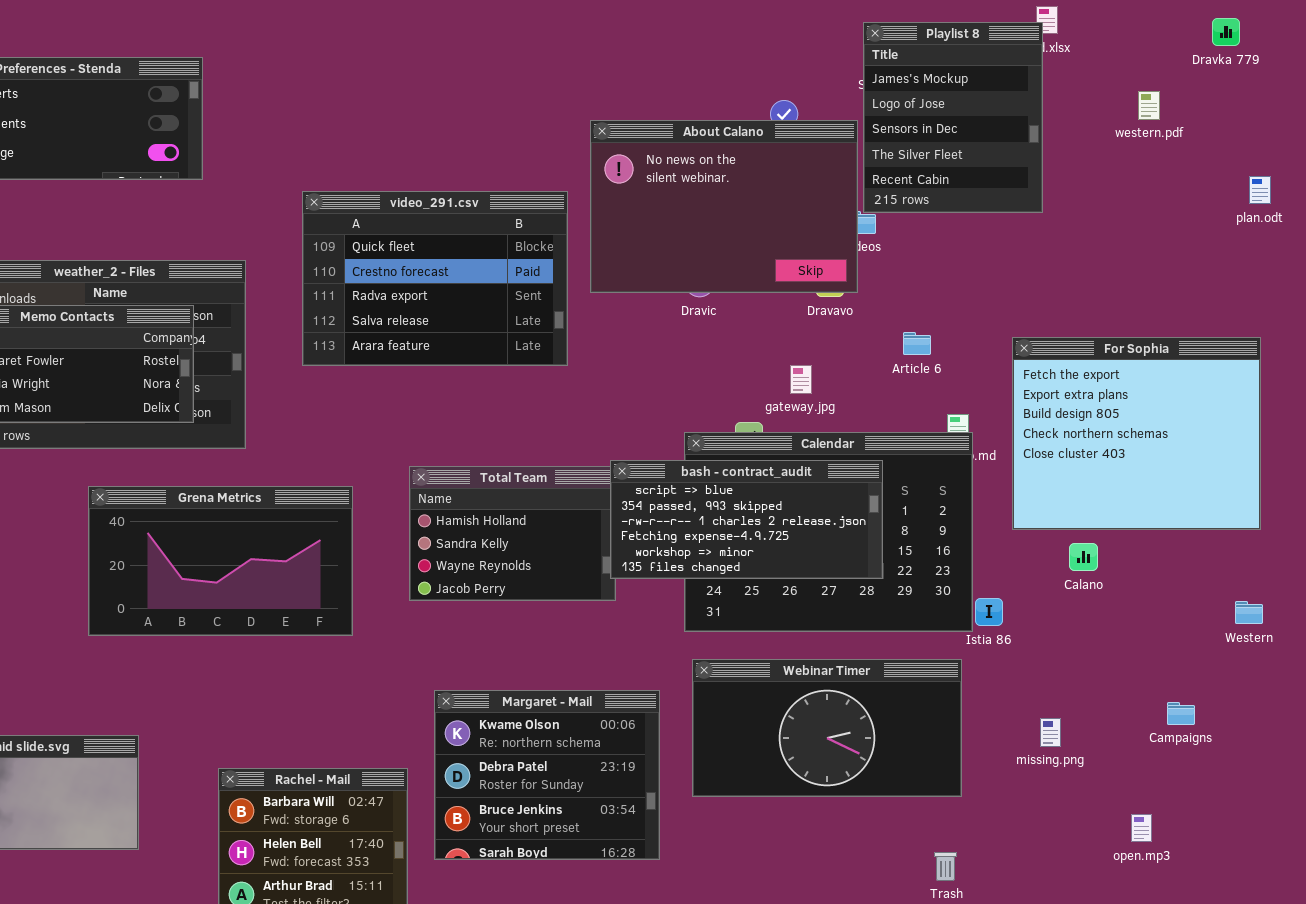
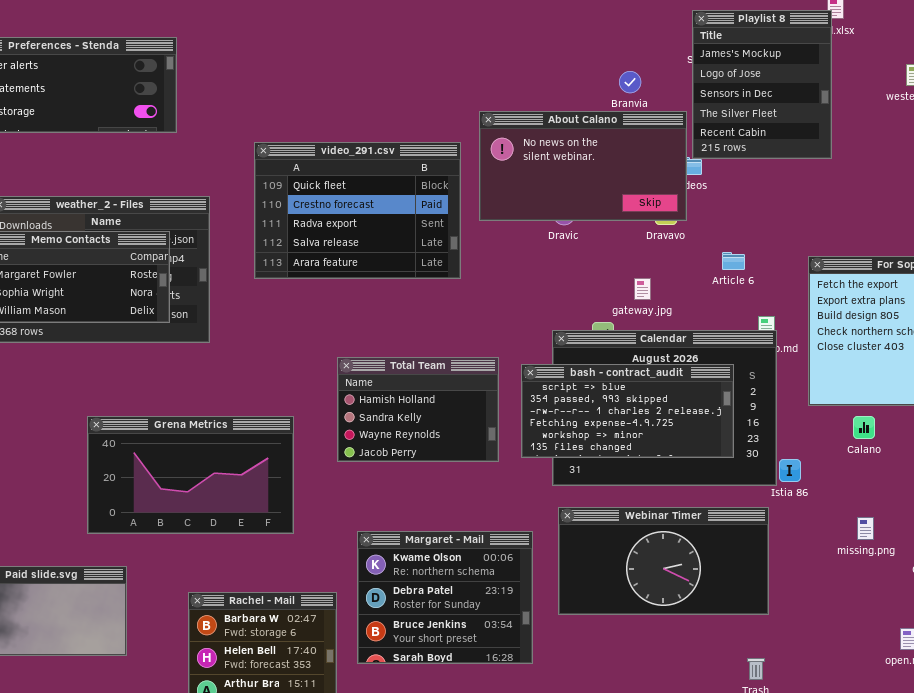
About Calano: [590,120,858,293] -> [479,111,687,221], resized
bash - contract_audit: [610,460,883,579] -> [521,364,734,458], moved
Grena Metrics: [88,486,353,636] -> [87,416,294,534], moved
missing.png: [1040,718,1061,747] -> [857,517,874,540], moved

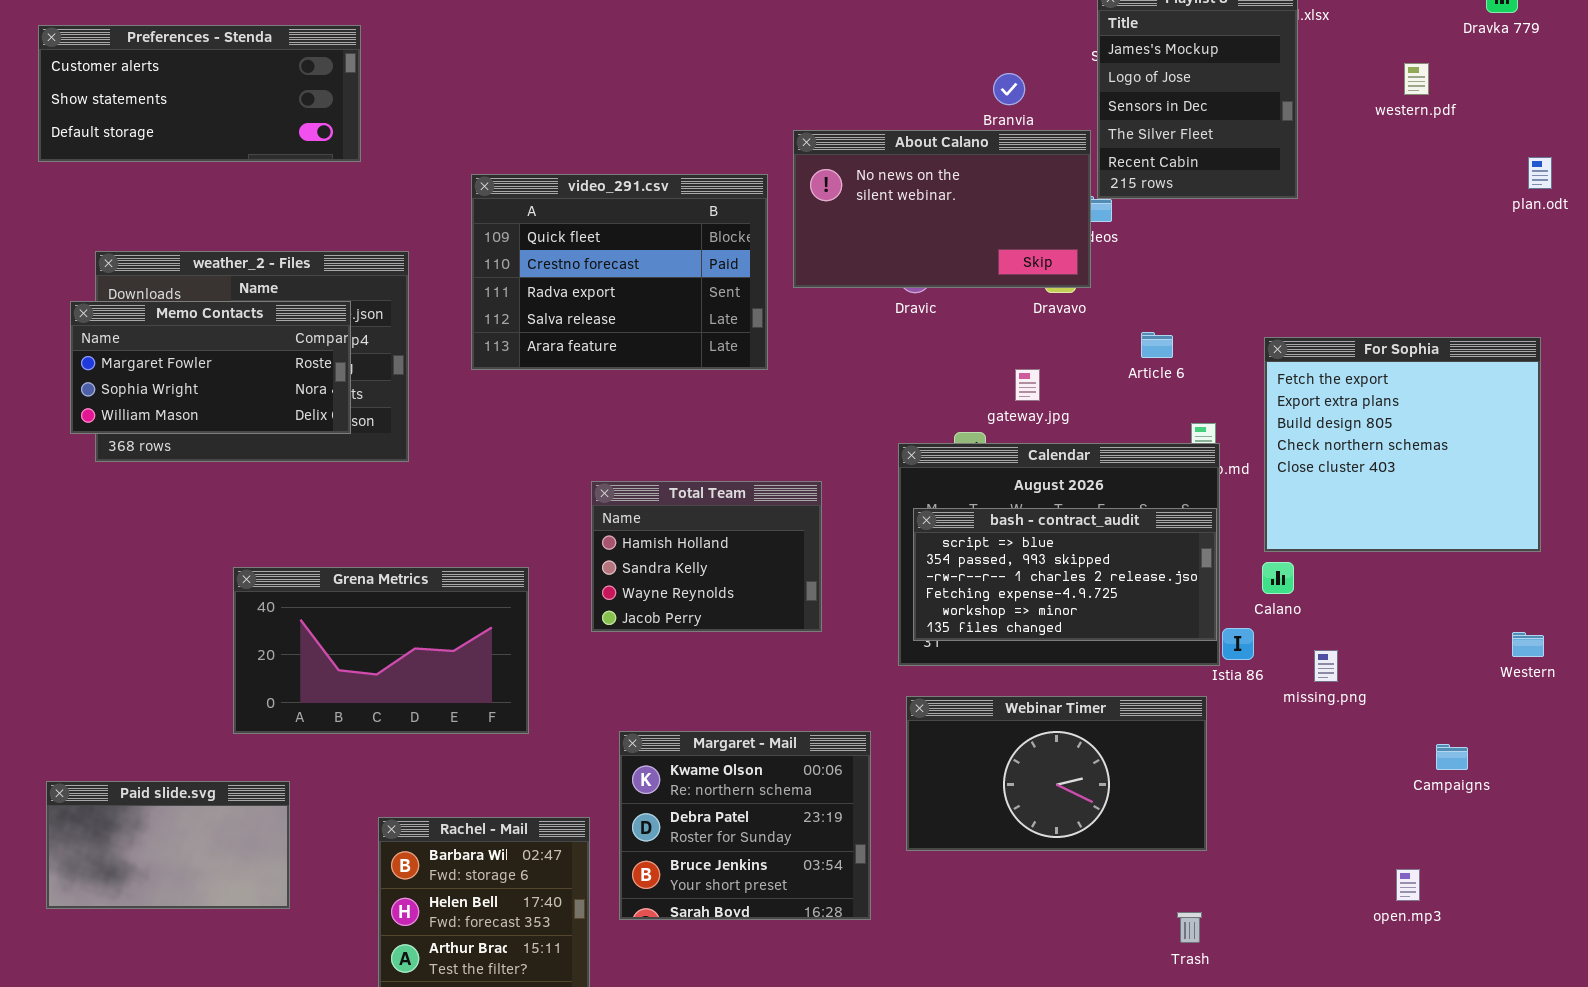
bash - contract_audit: [521,364,734,458] -> [913,508,1217,641], moved
Calano: [853,416,875,439] -> [1262,562,1294,594], moved
missing.png: [857,517,874,540] -> [1314,650,1338,682], moved

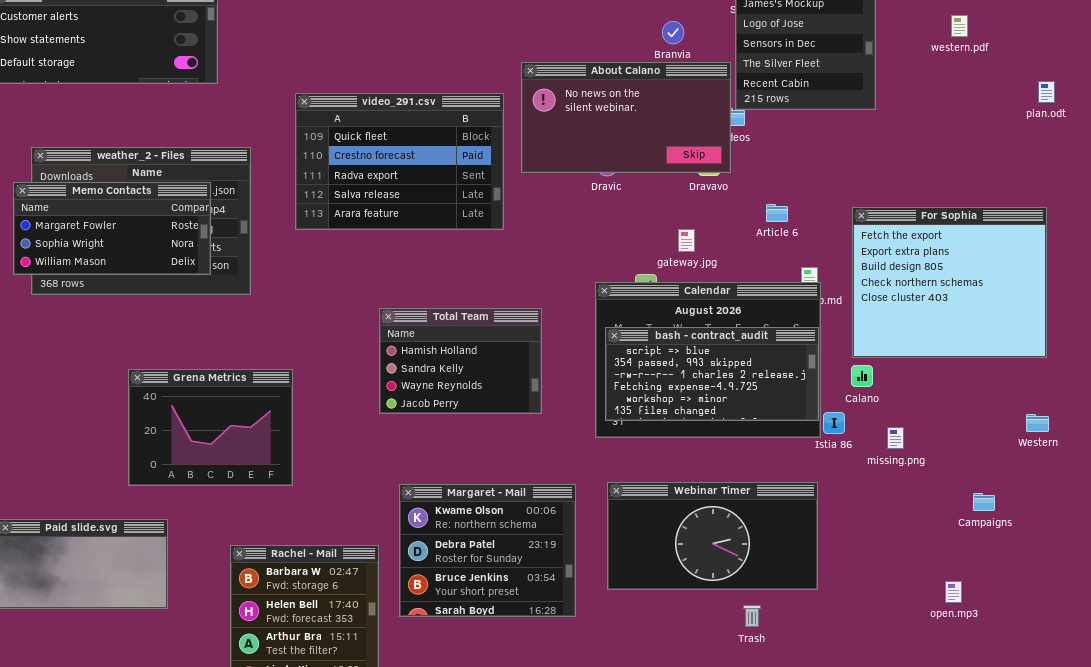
Grena Metrics: [233,567,529,734] -> [128,369,293,486], resized
Webinar Timer: [906,696,1207,851] -> [607,482,818,590], moved
Trash: [1177,912,1202,943] -> [743,605,761,627], moved

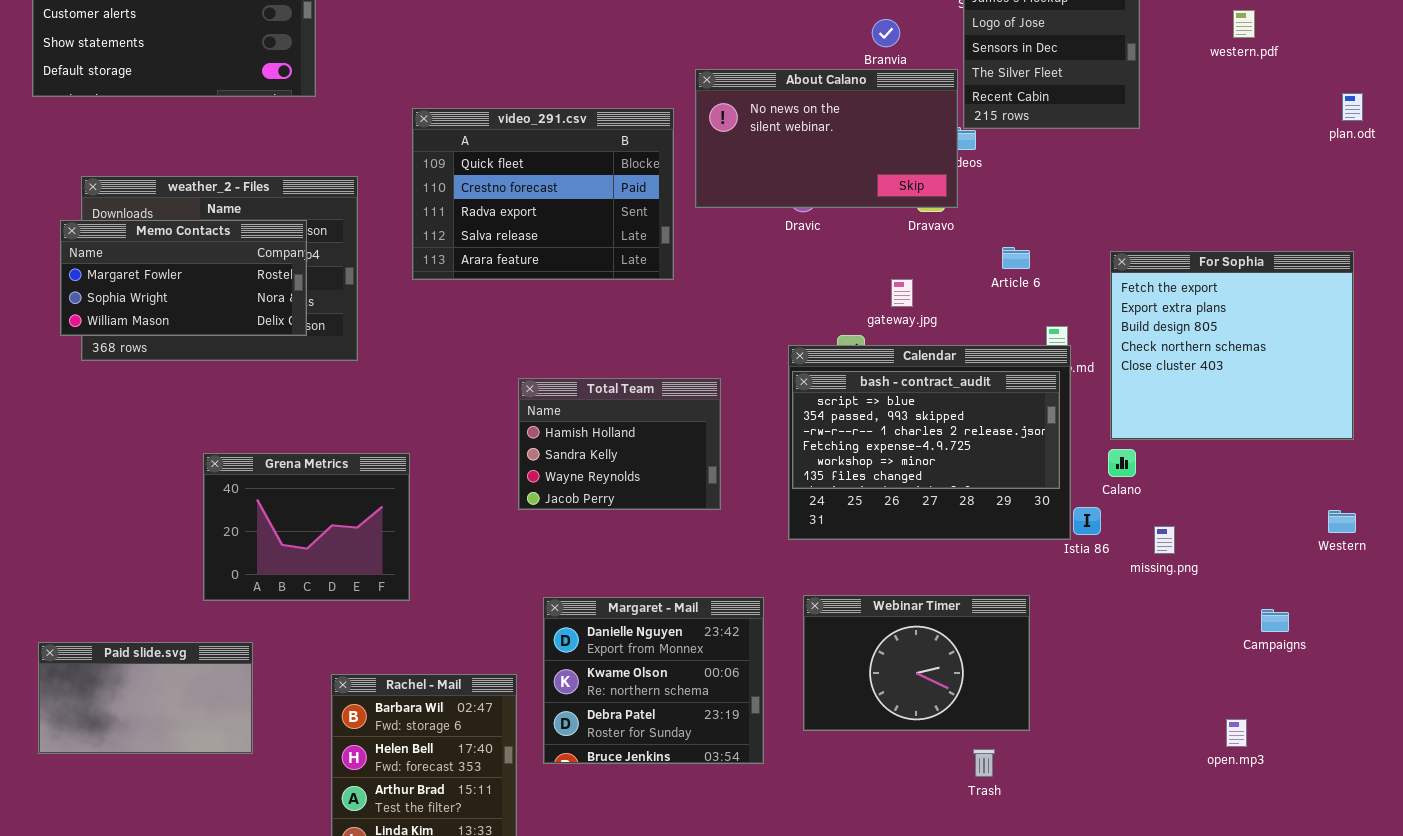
bash - contract_audit: [605,327,819,421] -> [792,371,1060,489], moved
Webinar Timer: [607,482,818,590] -> [803,595,1030,731], resized
Margaret - Mail: [399,484,576,617] -> [543,597,764,764], scrolled up 1 row

